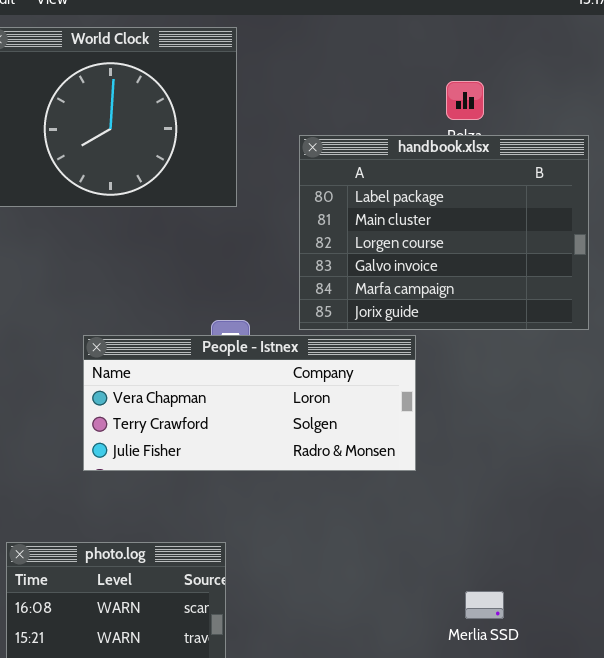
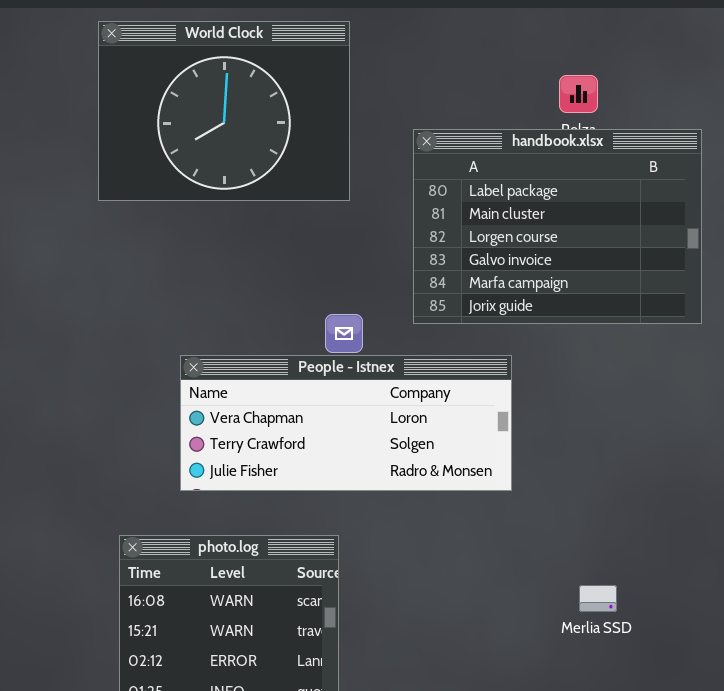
People - Istnex: [83,335,416,471] -> [180,355,512,491], moved

